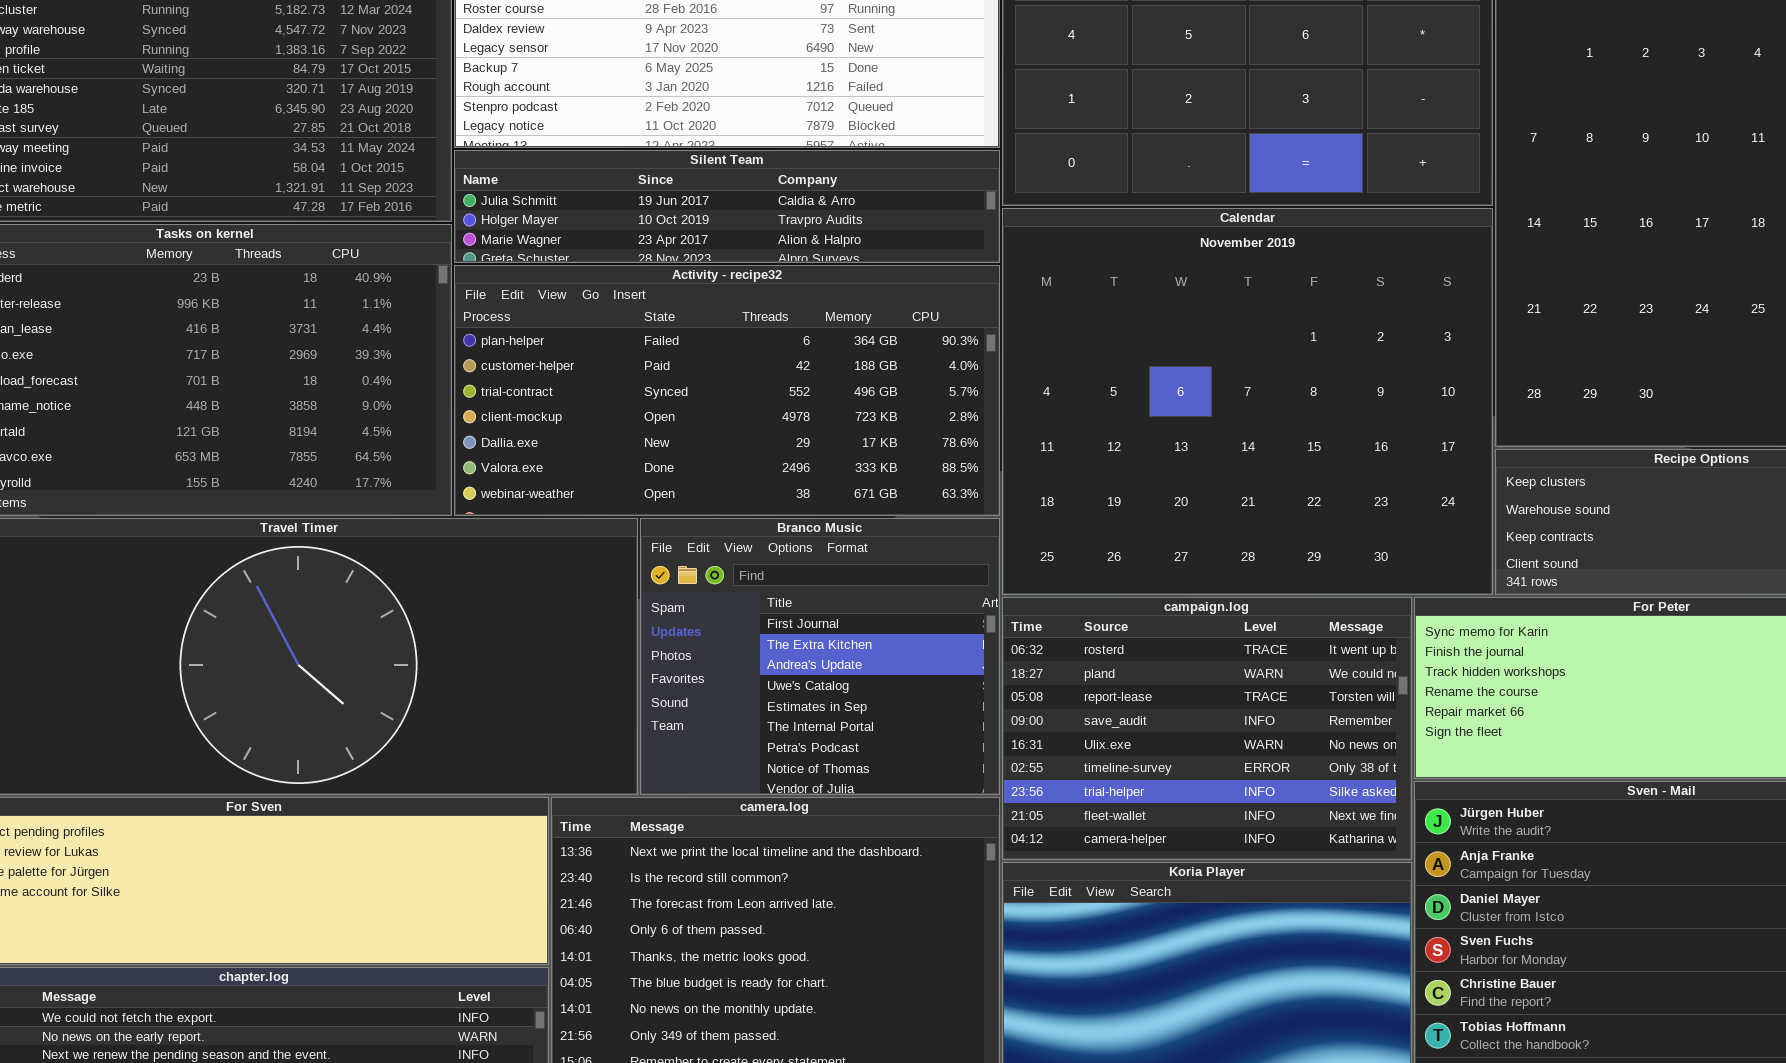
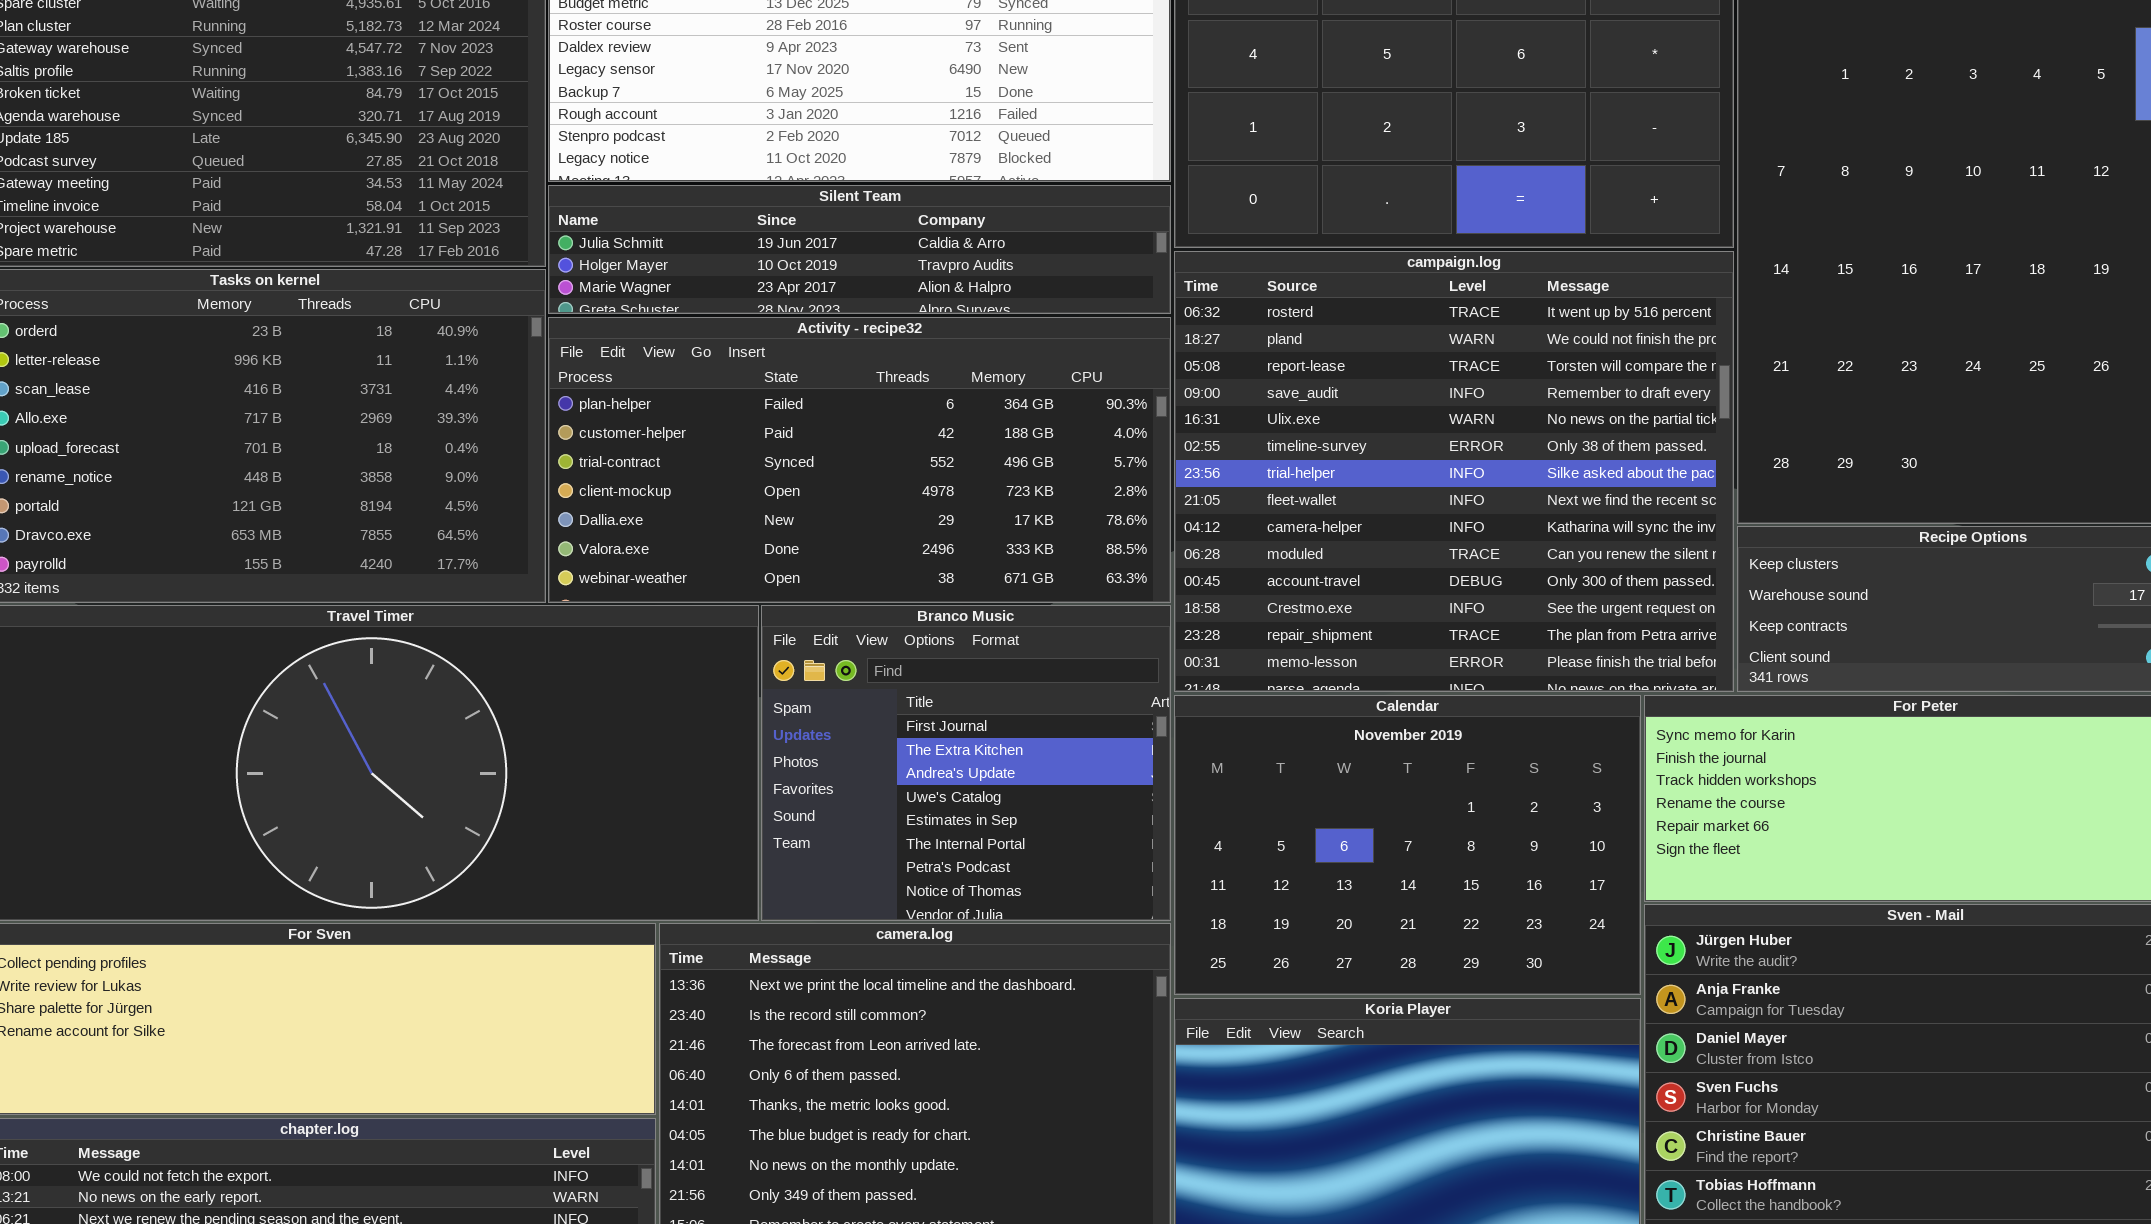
Calendar: [1002,208,1493,595] -> [1174,695,1641,995], moved, resized
campaign.log: [1002,597,1412,860] -> [1174,251,1734,692], moved, resized

